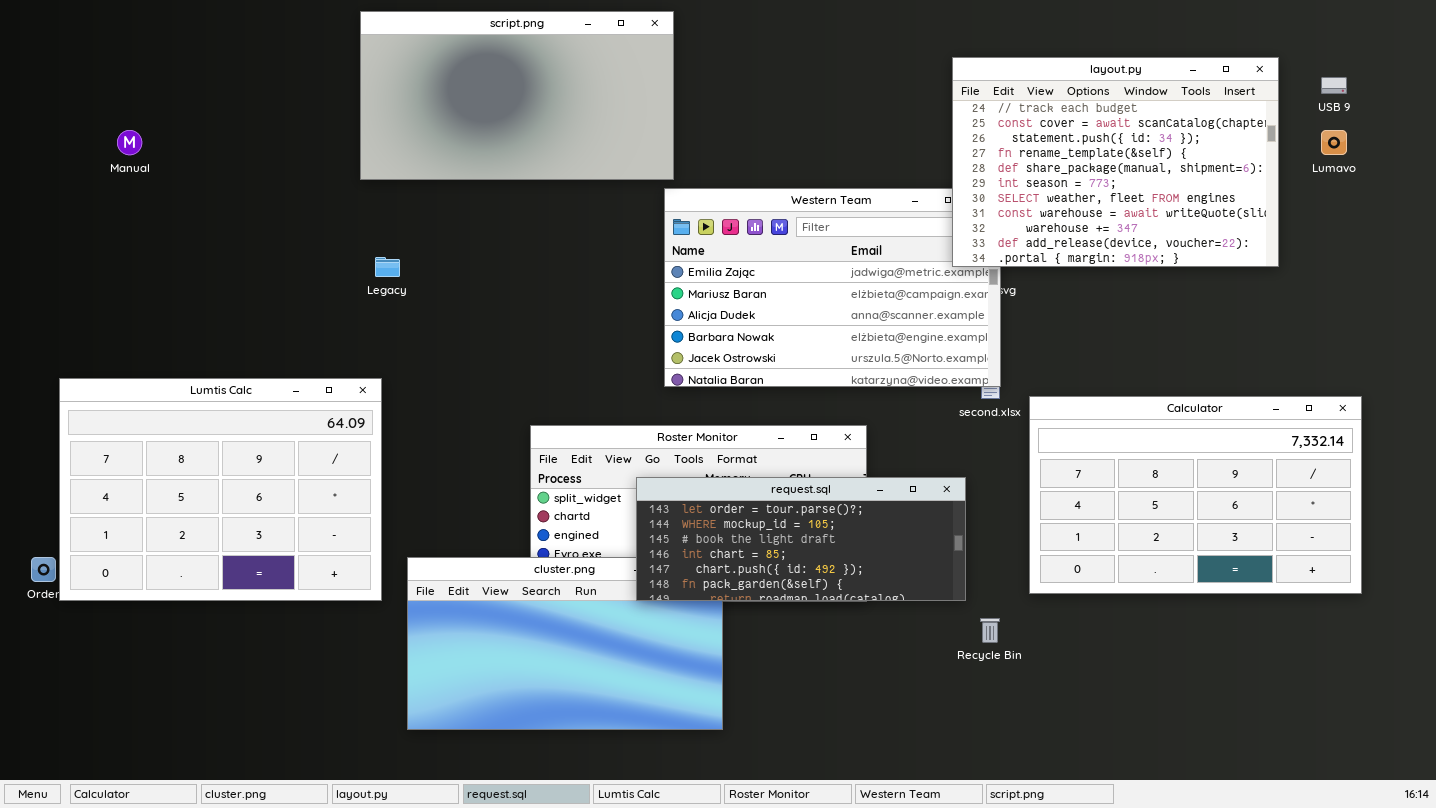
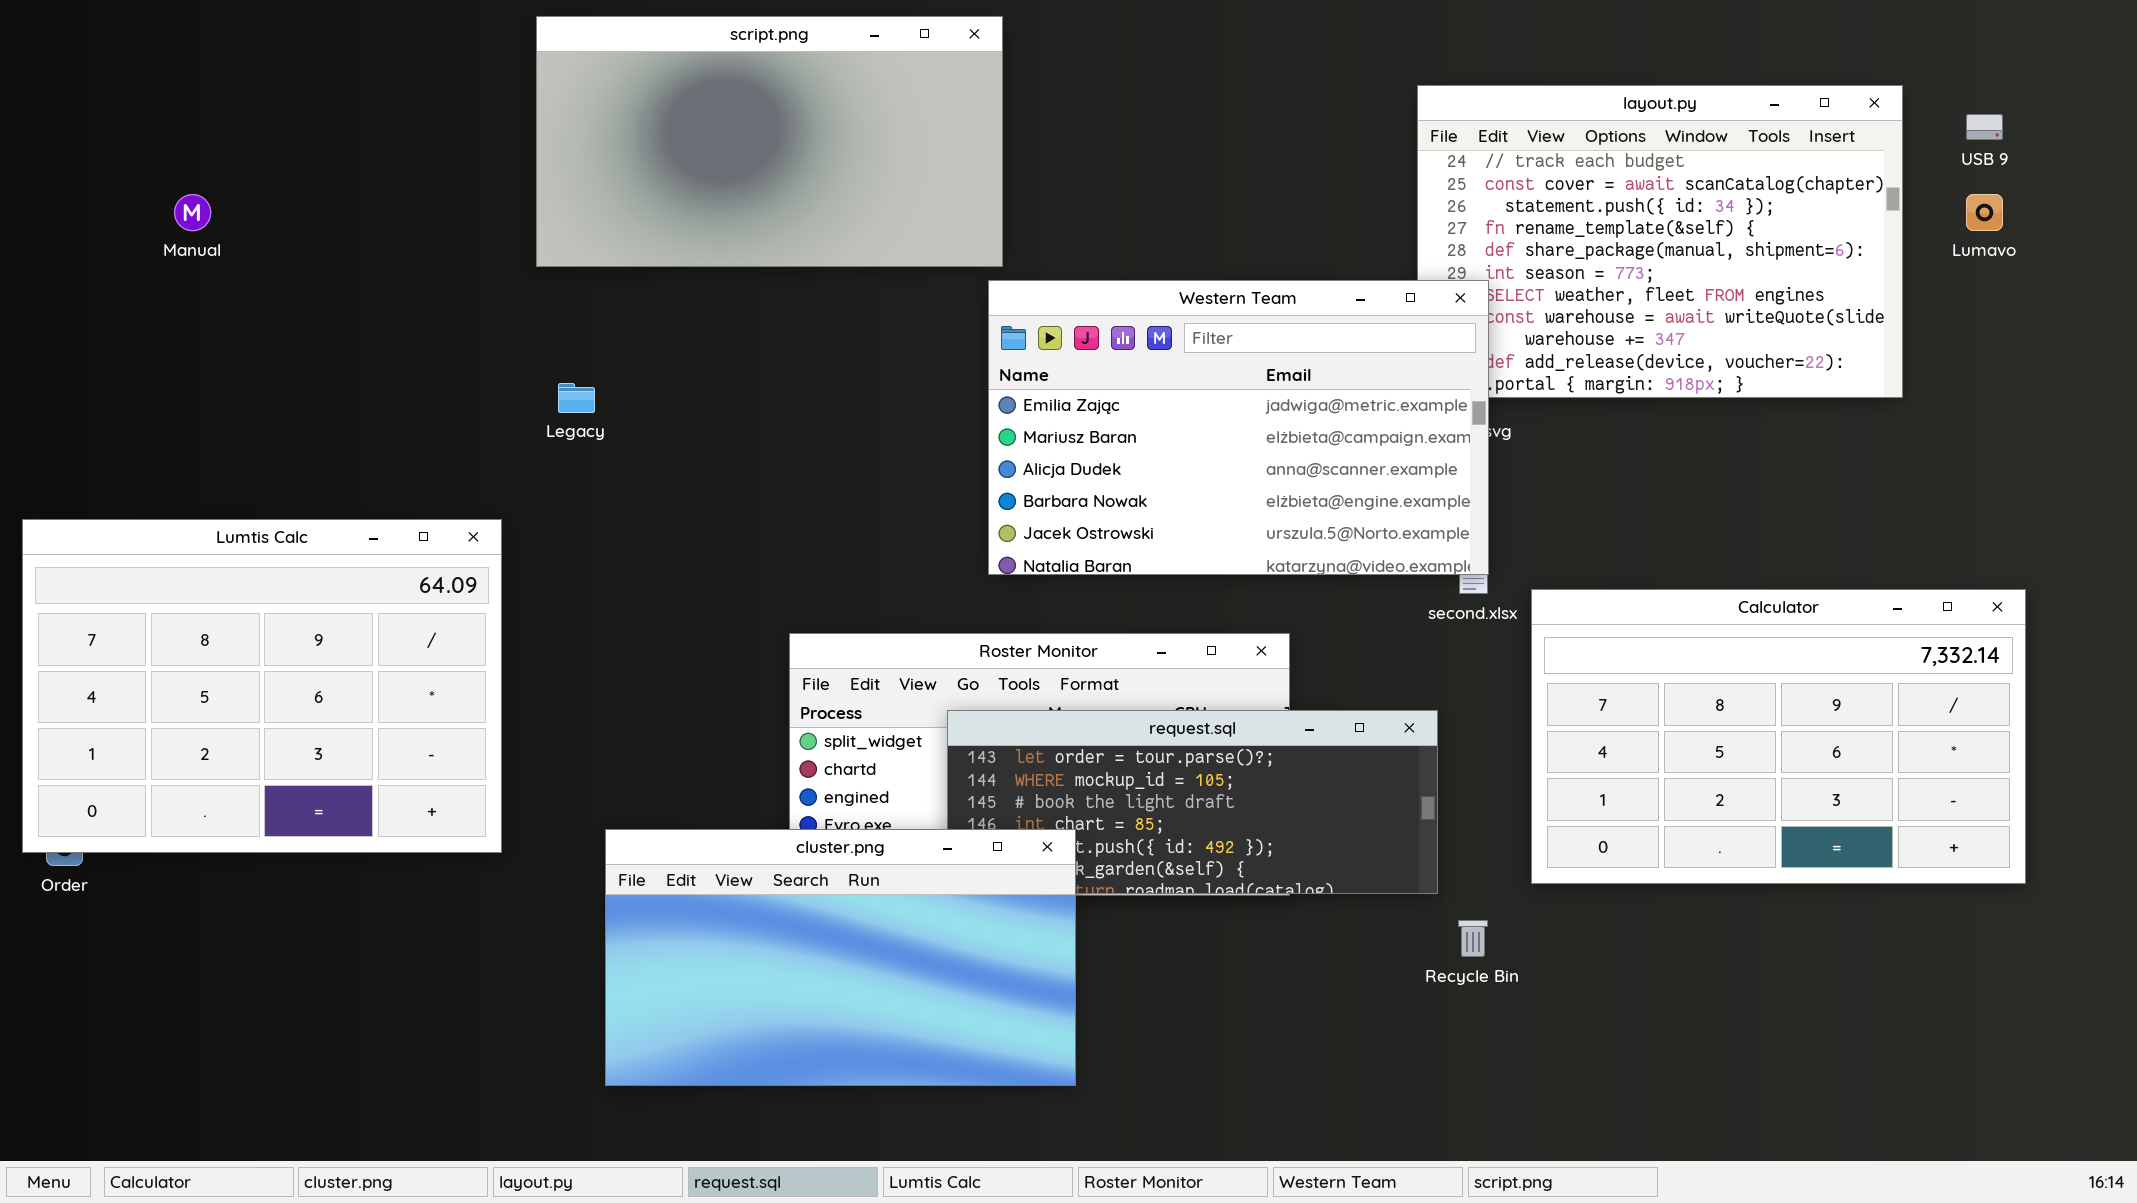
Western Team: [664,188,1001,387] -> [988,280,1489,575], raised
Lumtis Calc: [59,378,382,601] -> [22,519,502,853], moved
cluster.png: [407,557,723,730] -> [605,829,1076,1086], raised

